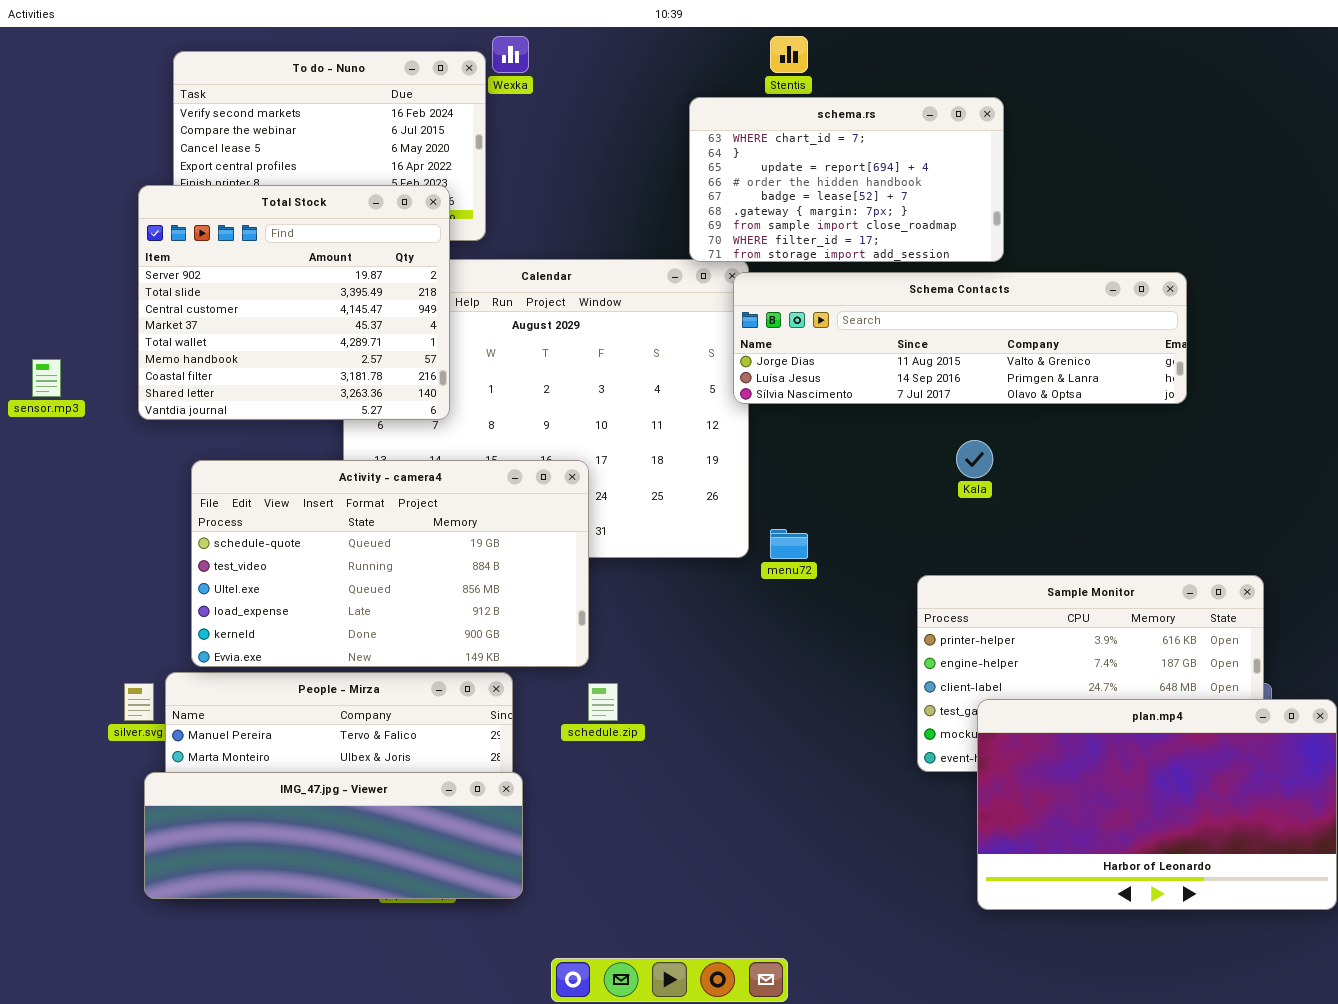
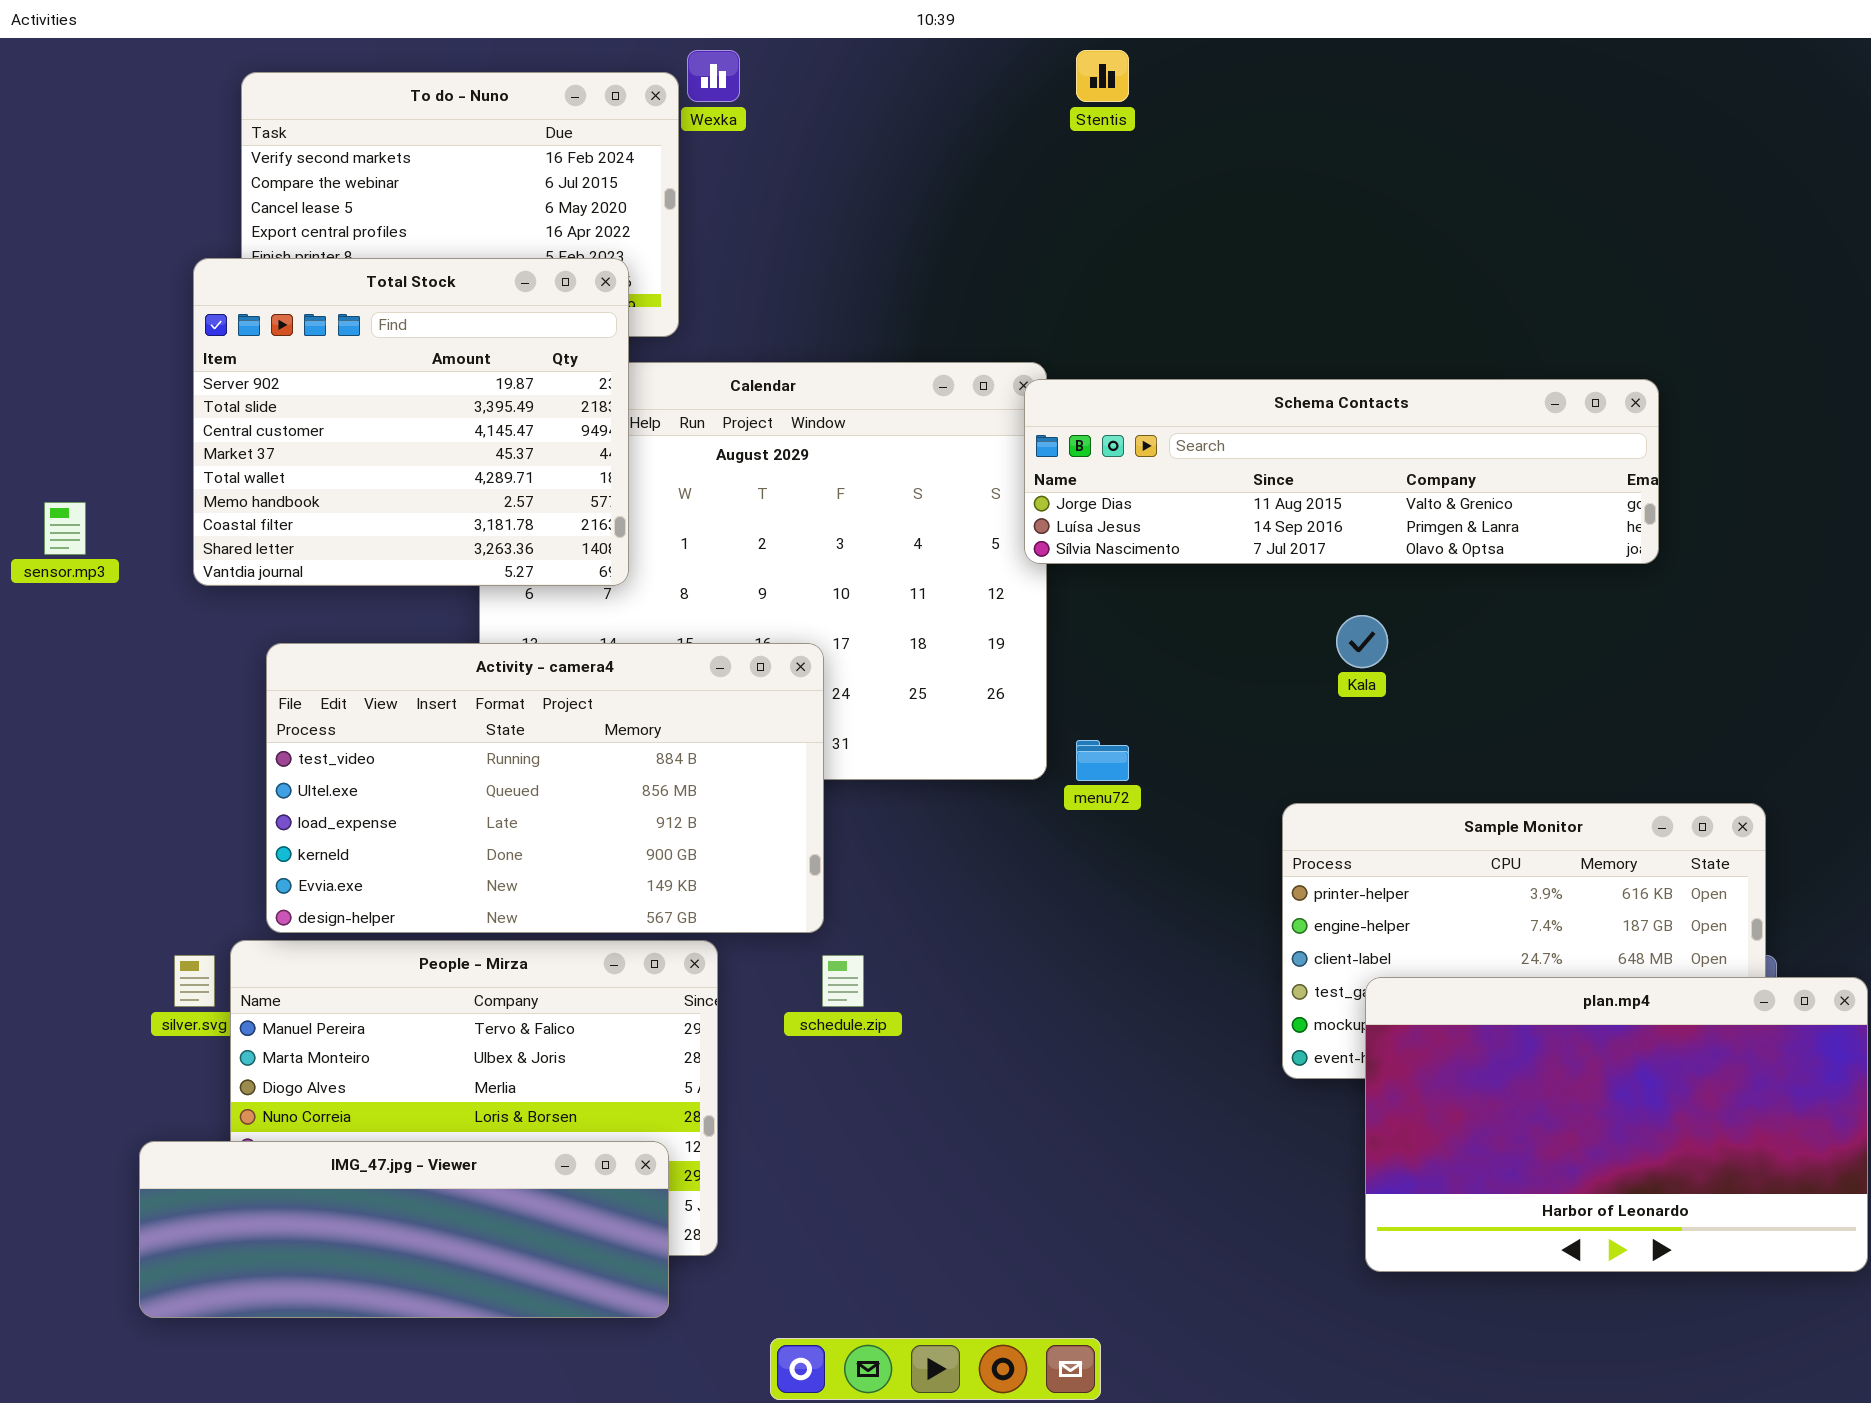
schema.rs: [689,97,1004,262] -> none, closed
Activity - camera4: [191,460,589,667] -> [266,643,824,933], scrolled down 1 row
IMG_47.jpg - Viewer: [144,772,523,899] -> [139,1141,669,1318], moved

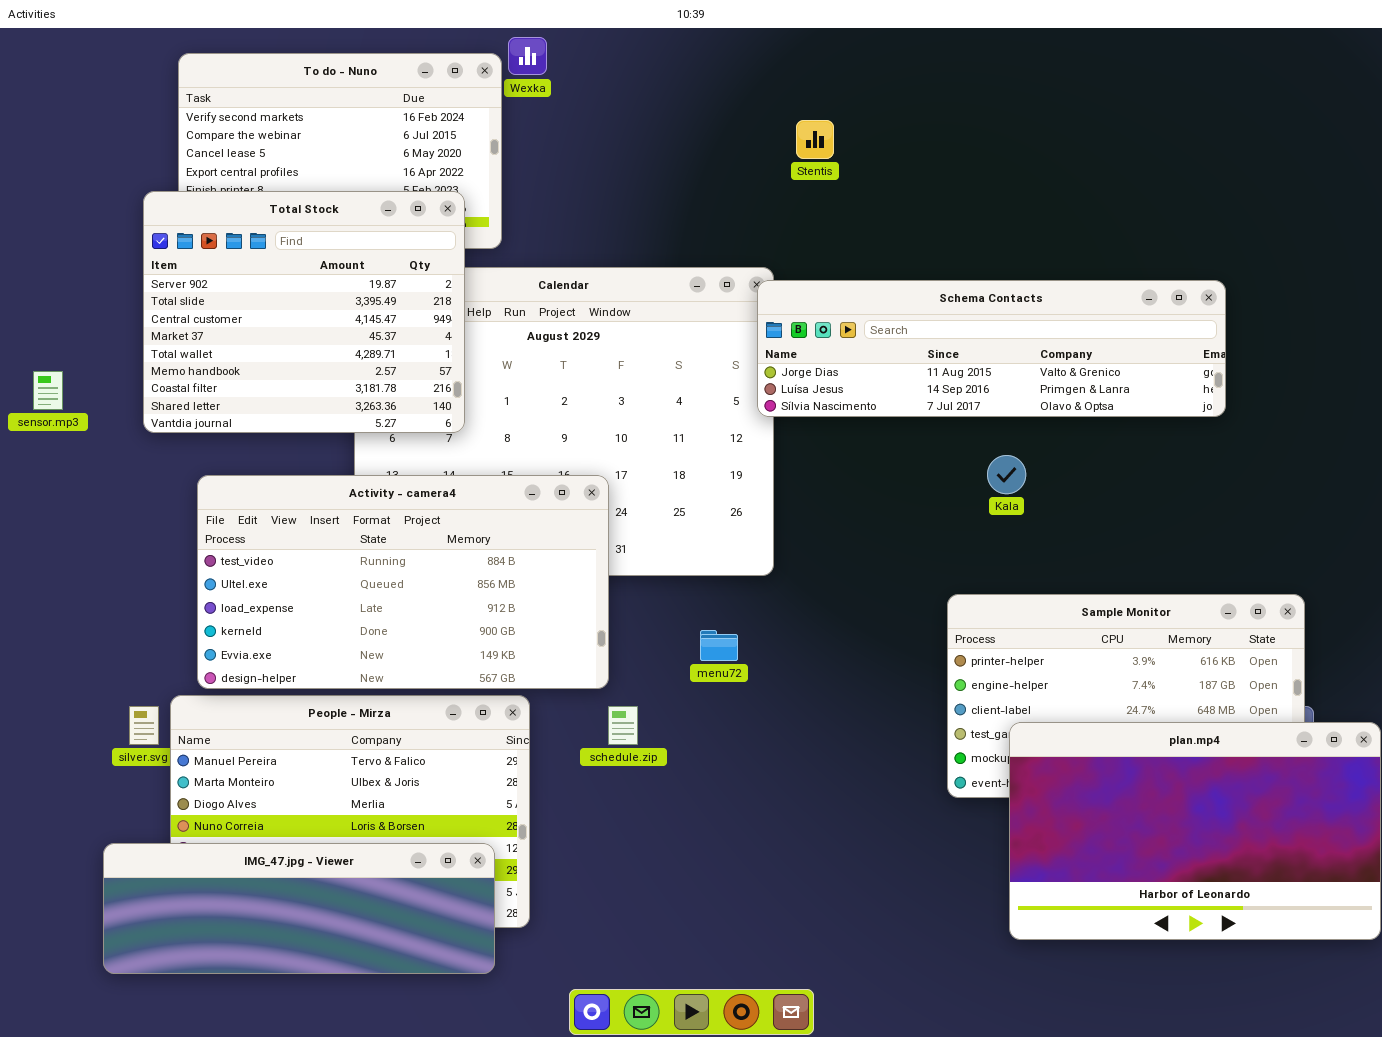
Stentis: [1076,50,1129,102] -> [796,120,834,159], moved
menu72: [1076,740,1129,781] -> [700,630,738,661], moved

